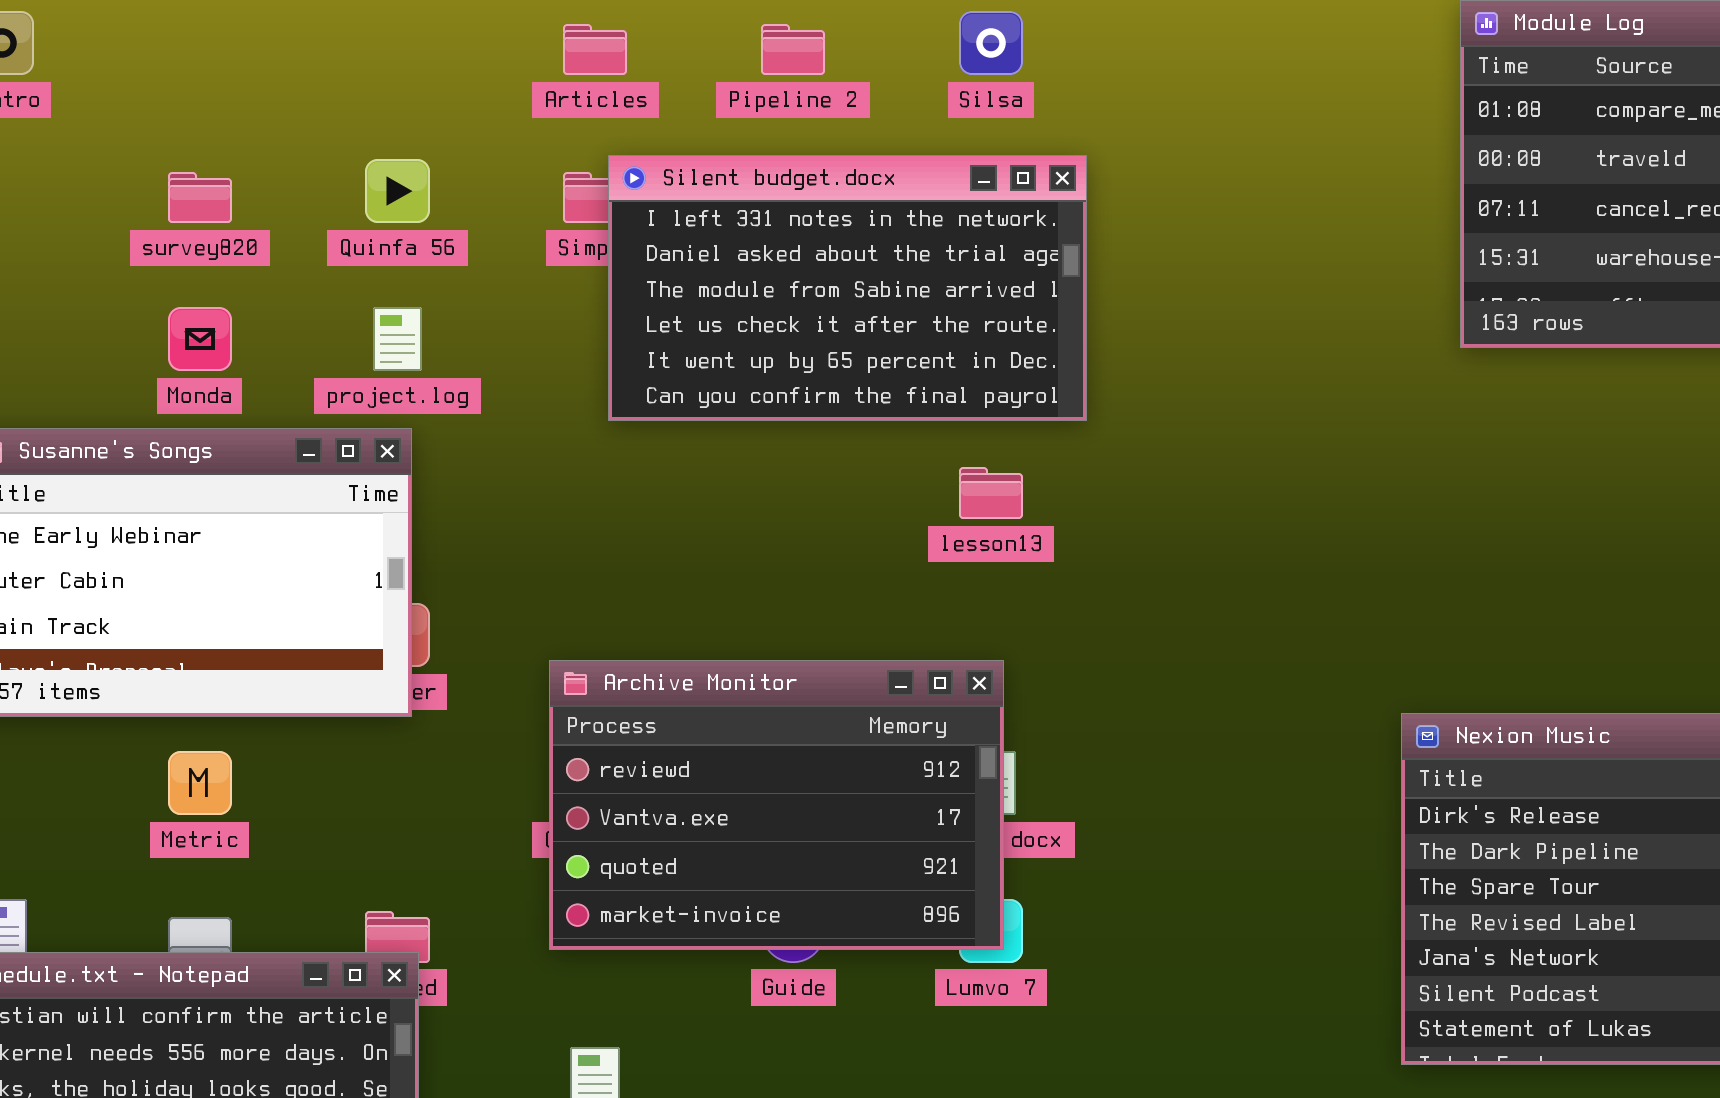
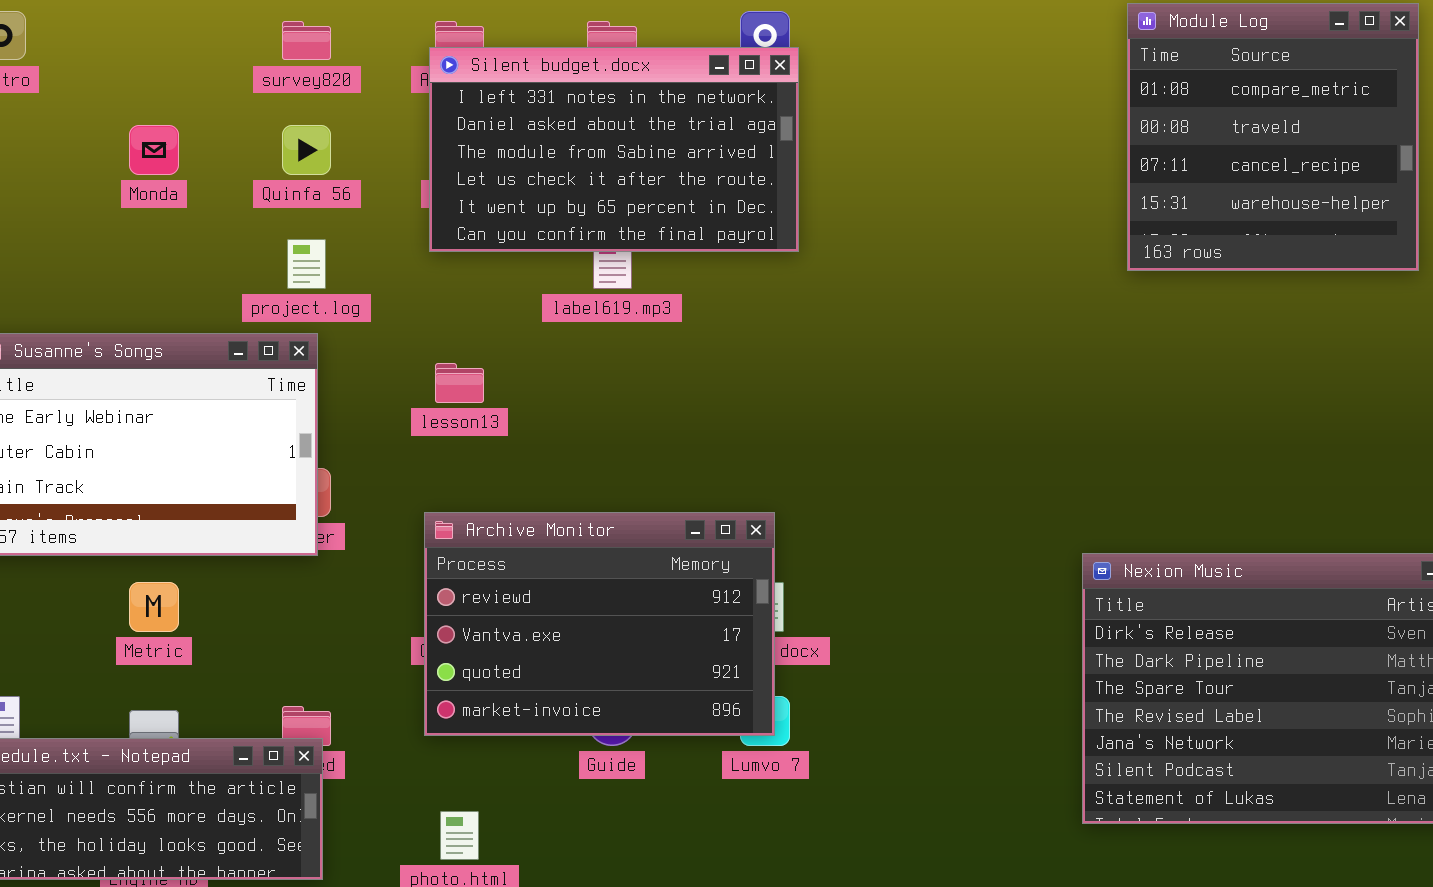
Silent budget.docx: [608,155,1087,421] -> [429,47,799,252], moved
survey820: [168,172,232,223] -> [282,21,331,60], moved
Monda: [168,307,232,371] -> [129,125,179,175], moved
lesson13: [959,467,1023,519] -> [435,363,484,403], moved

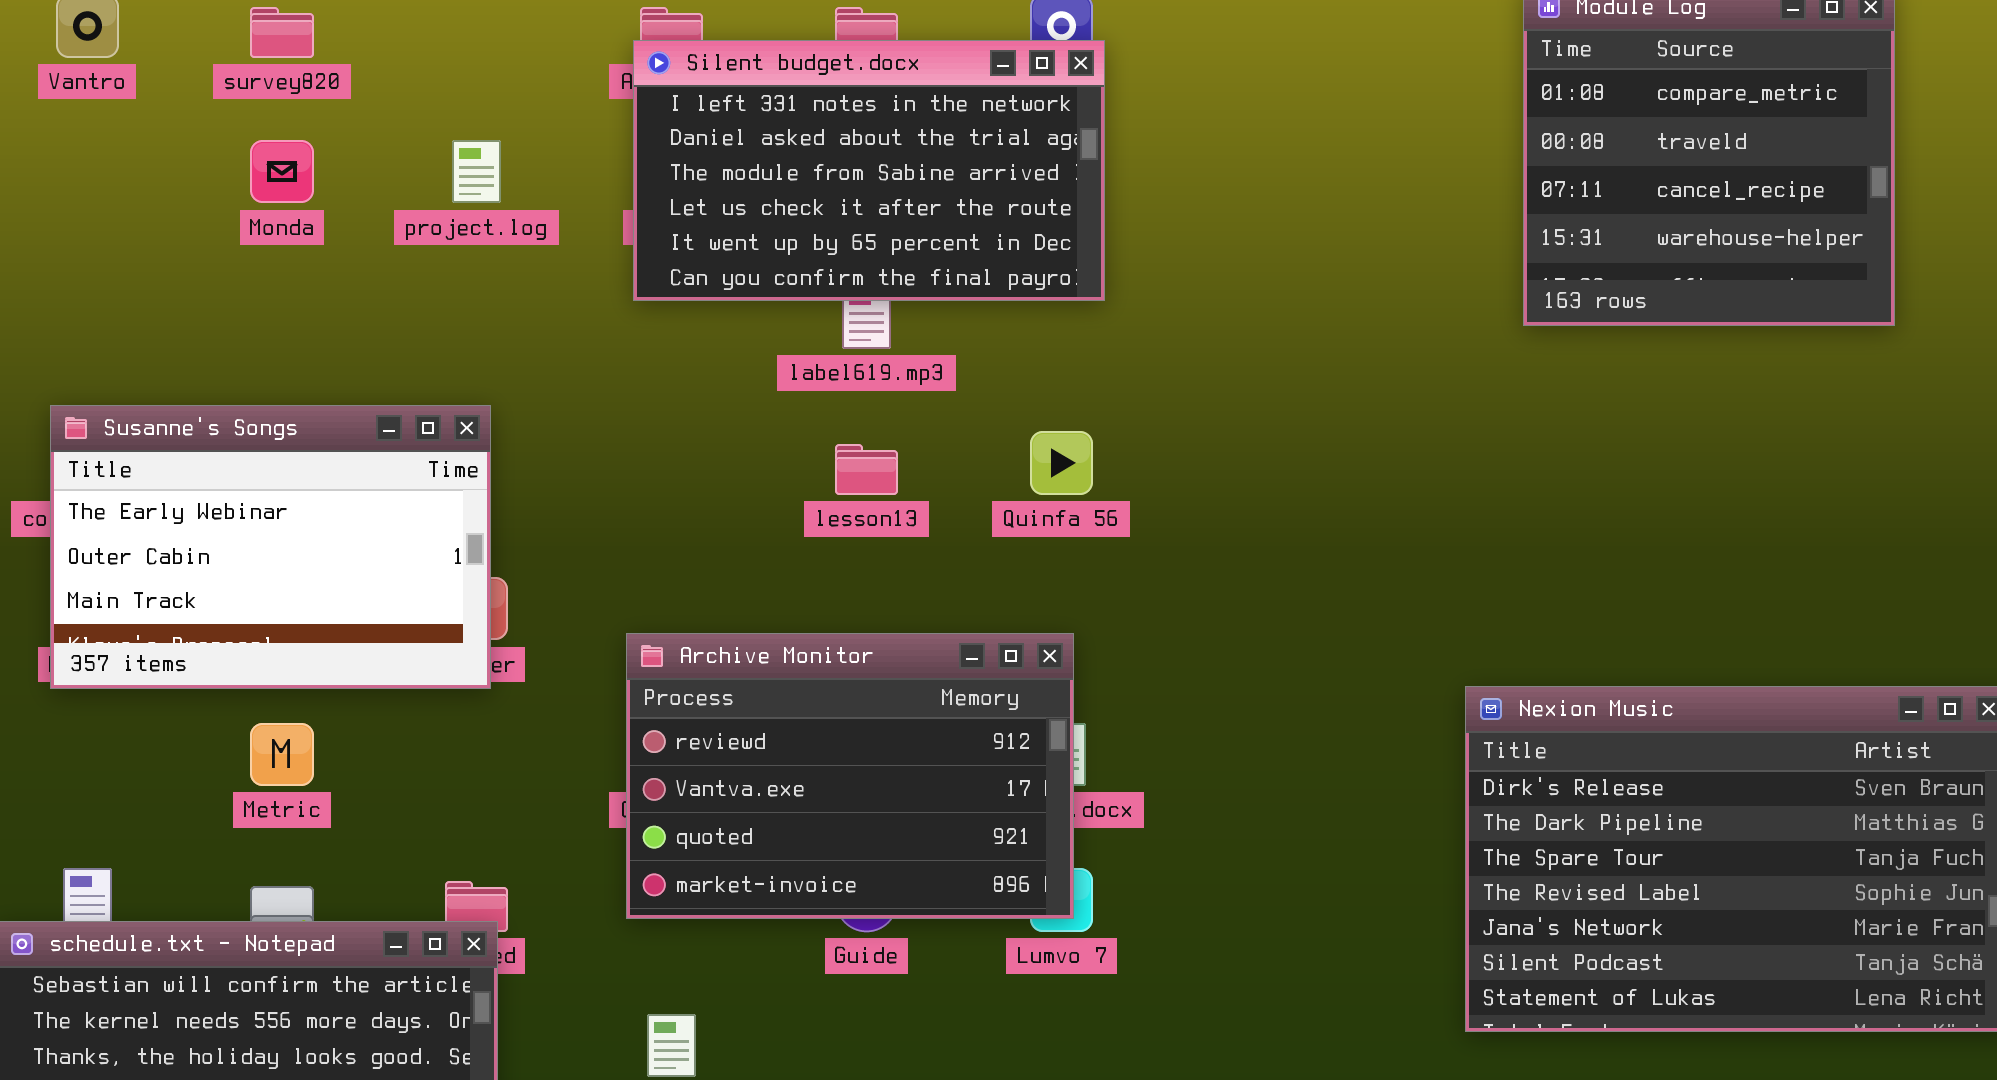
survey820: [282,21,331,60] -> [250,7,314,58], moved
Quinfa 56: [282,125,331,175] -> [1030,431,1093,495], moved
project.log: [287,239,326,289] -> [452,140,501,203], moved
lesson13: [435,363,484,403] -> [835,444,898,495], moved

